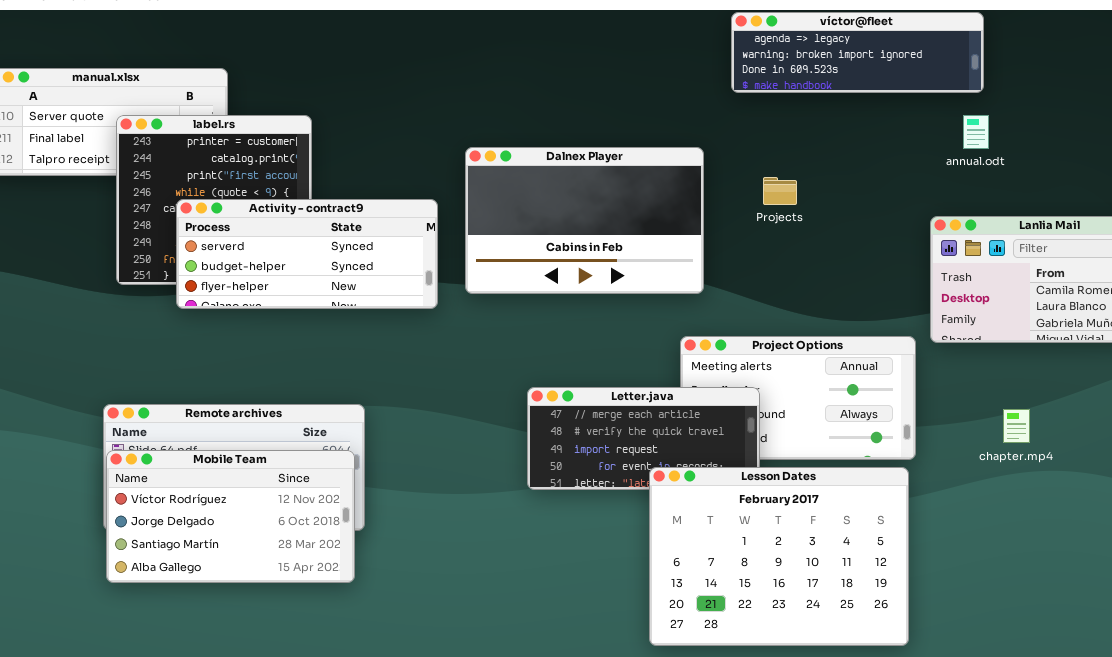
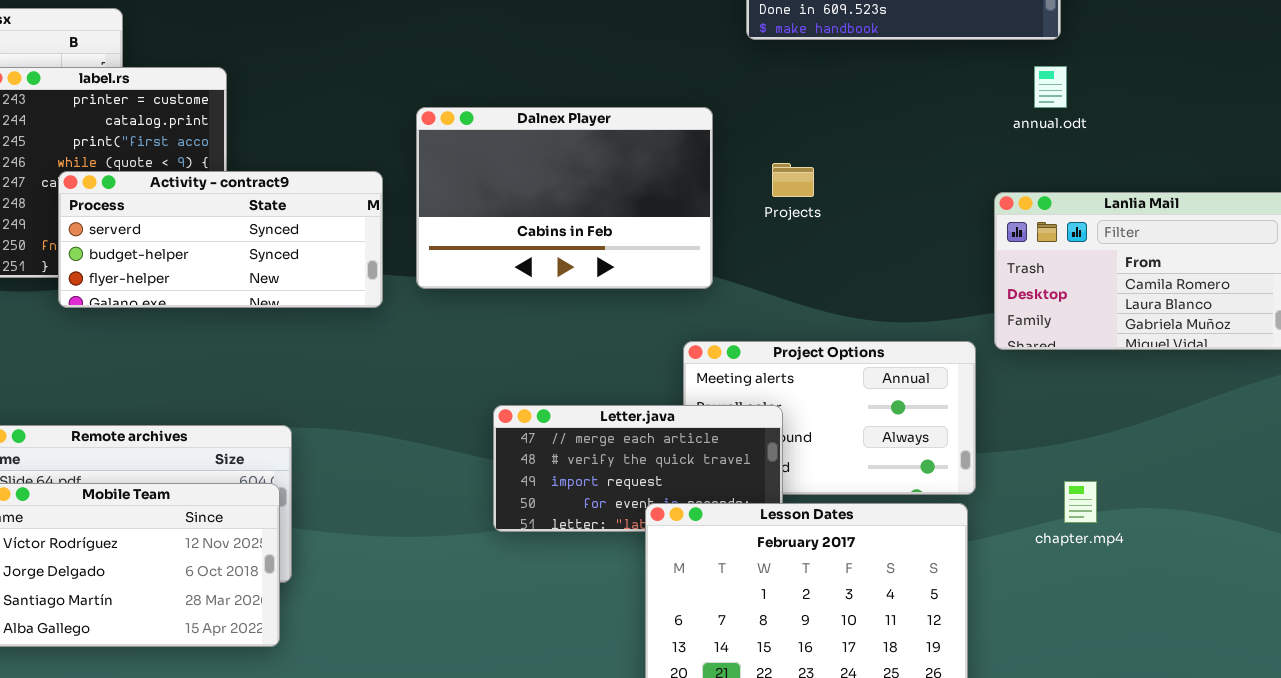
Projects: [763,177,797,205] -> [772,163,814,197], moved
chapter.mp4: [1003,409,1030,443] -> [1064,481,1097,523], moved

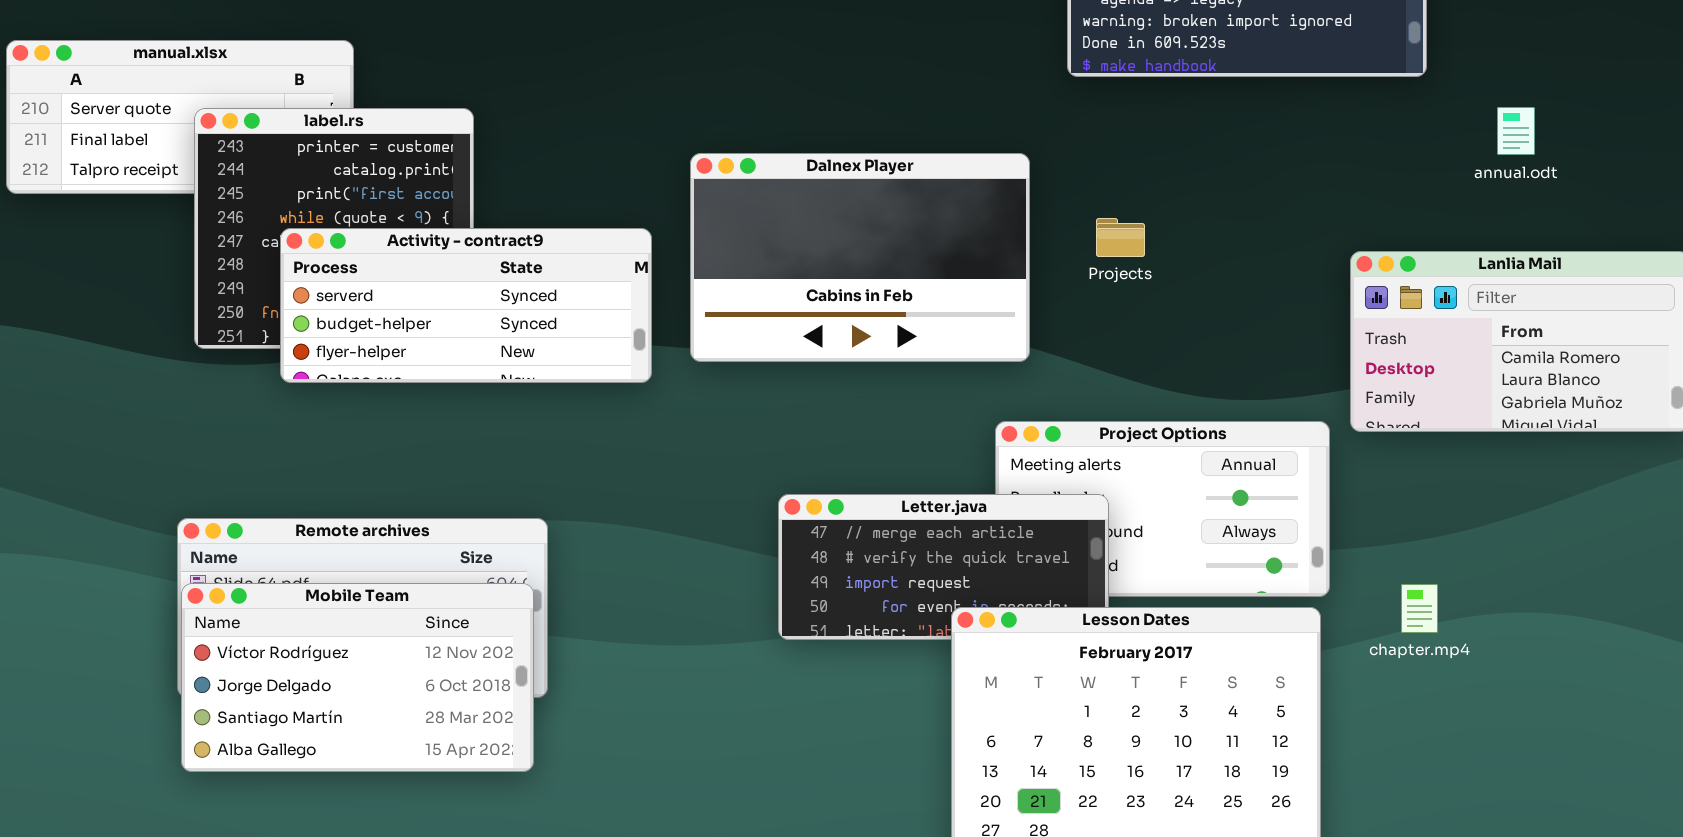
annual.odt: [1034,66,1067,108] -> [1497,107,1535,155], moved
chapter.mp4: [1064,481,1097,523] -> [1401,584,1438,633], moved

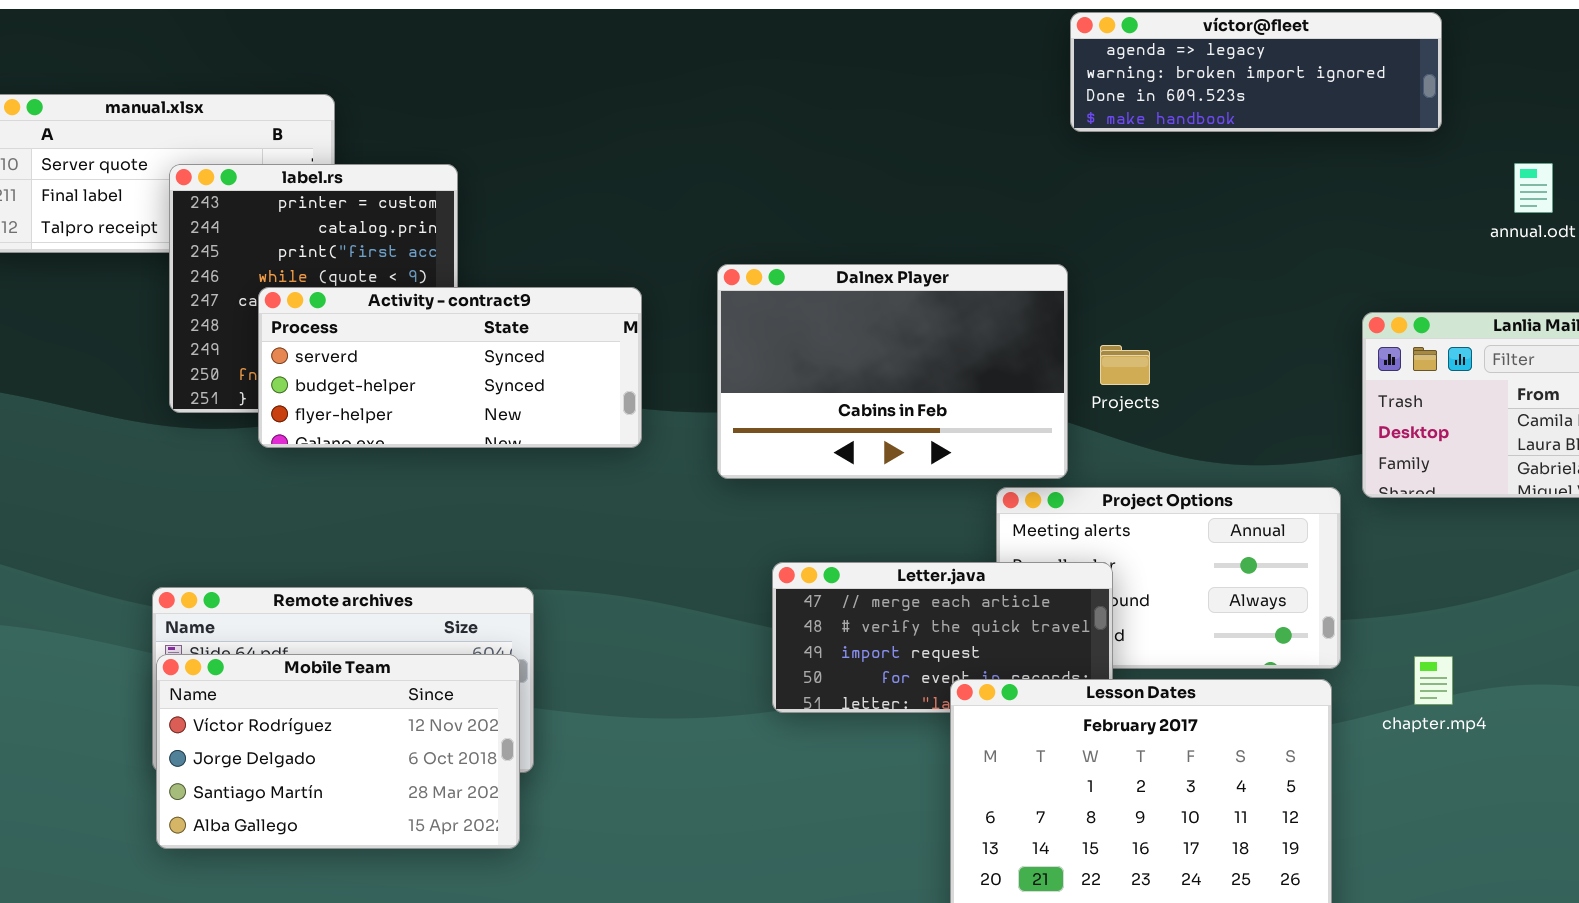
Dalnex Player: [690,153,1030,362] -> [717,264,1068,479], moved
Projects: [1096,218,1145,257] -> [1100,345,1150,385], moved

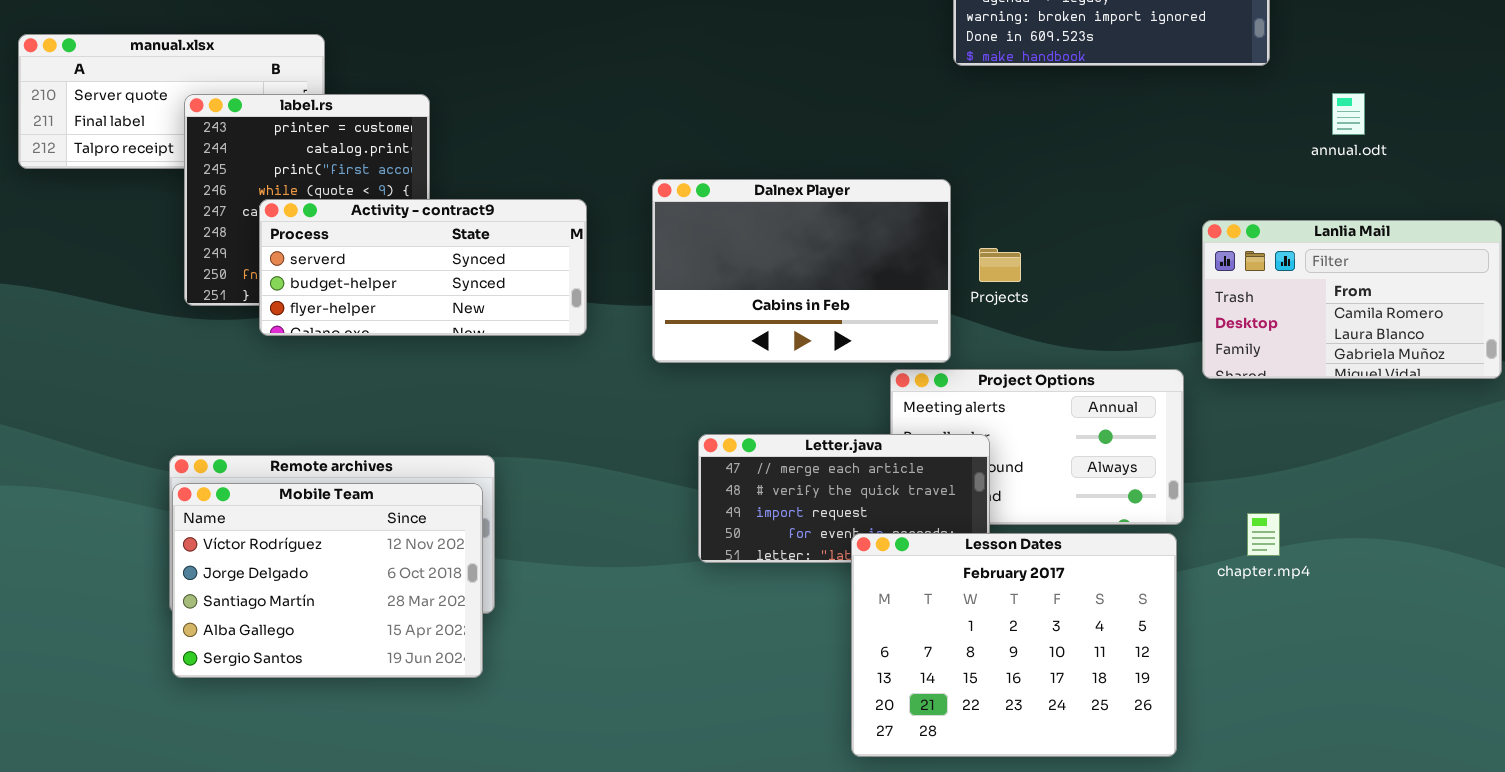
Mobile Team: [156,654,520,849] -> [172,483,483,678], resized

